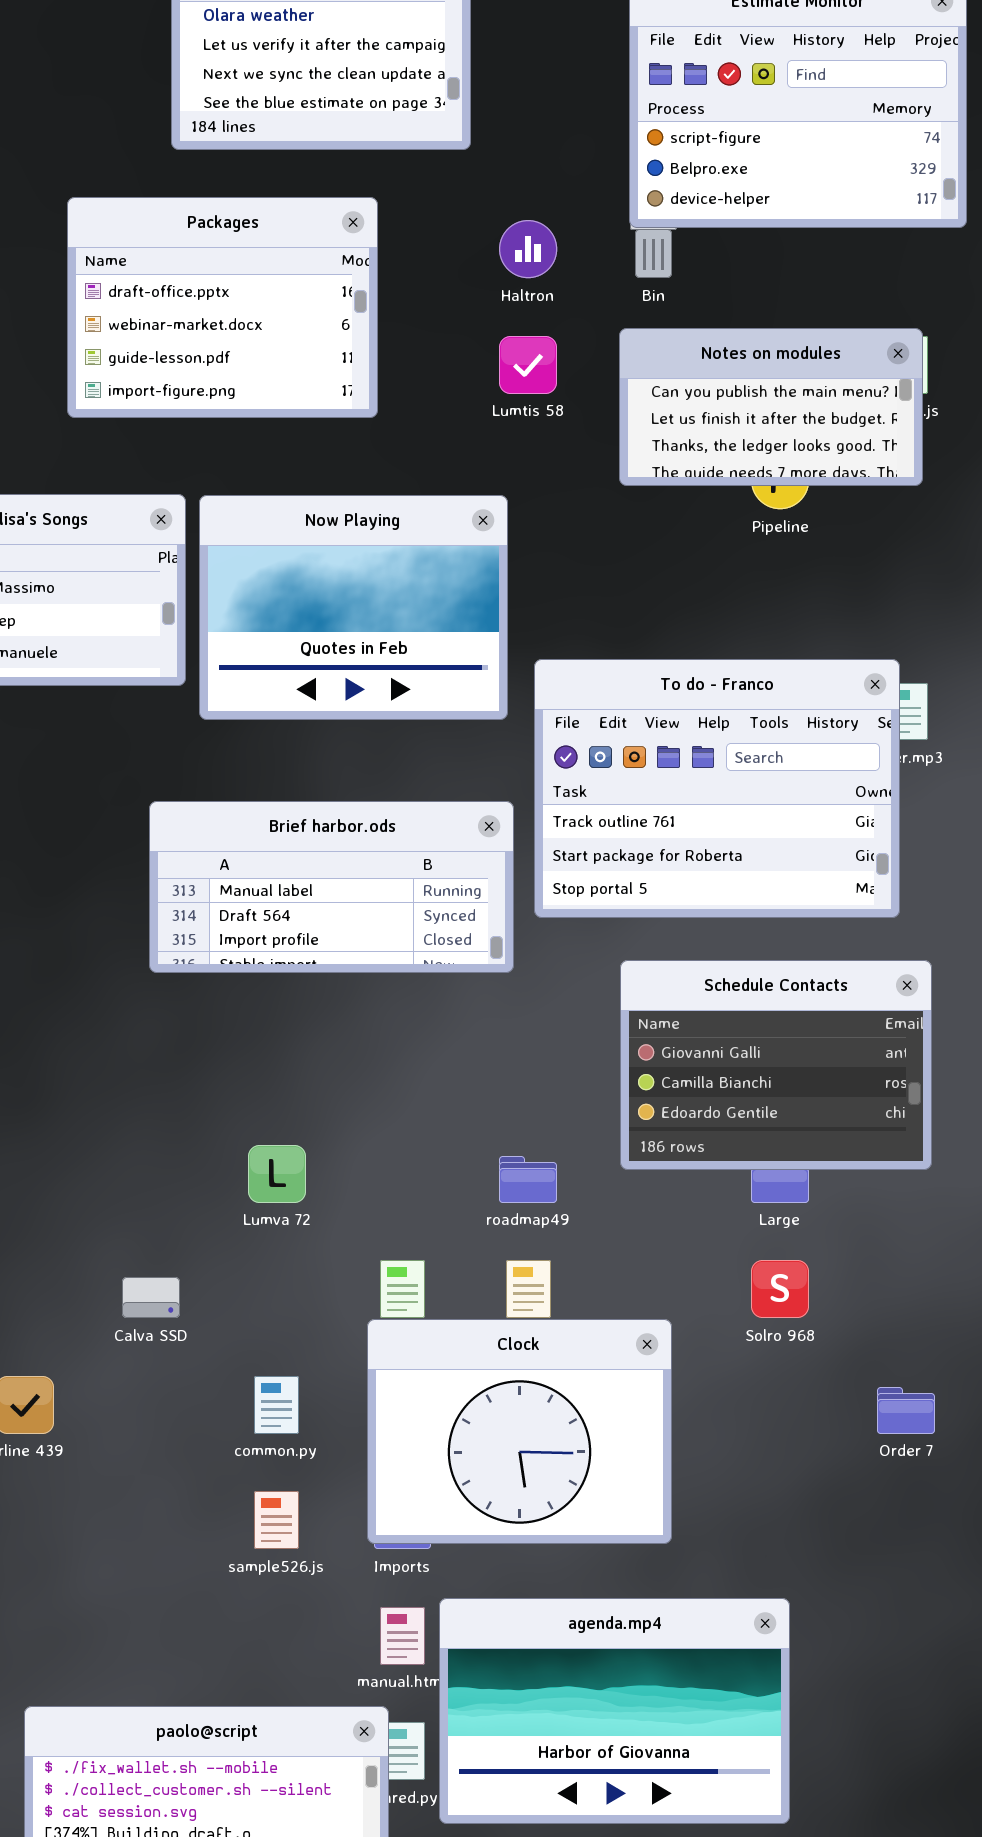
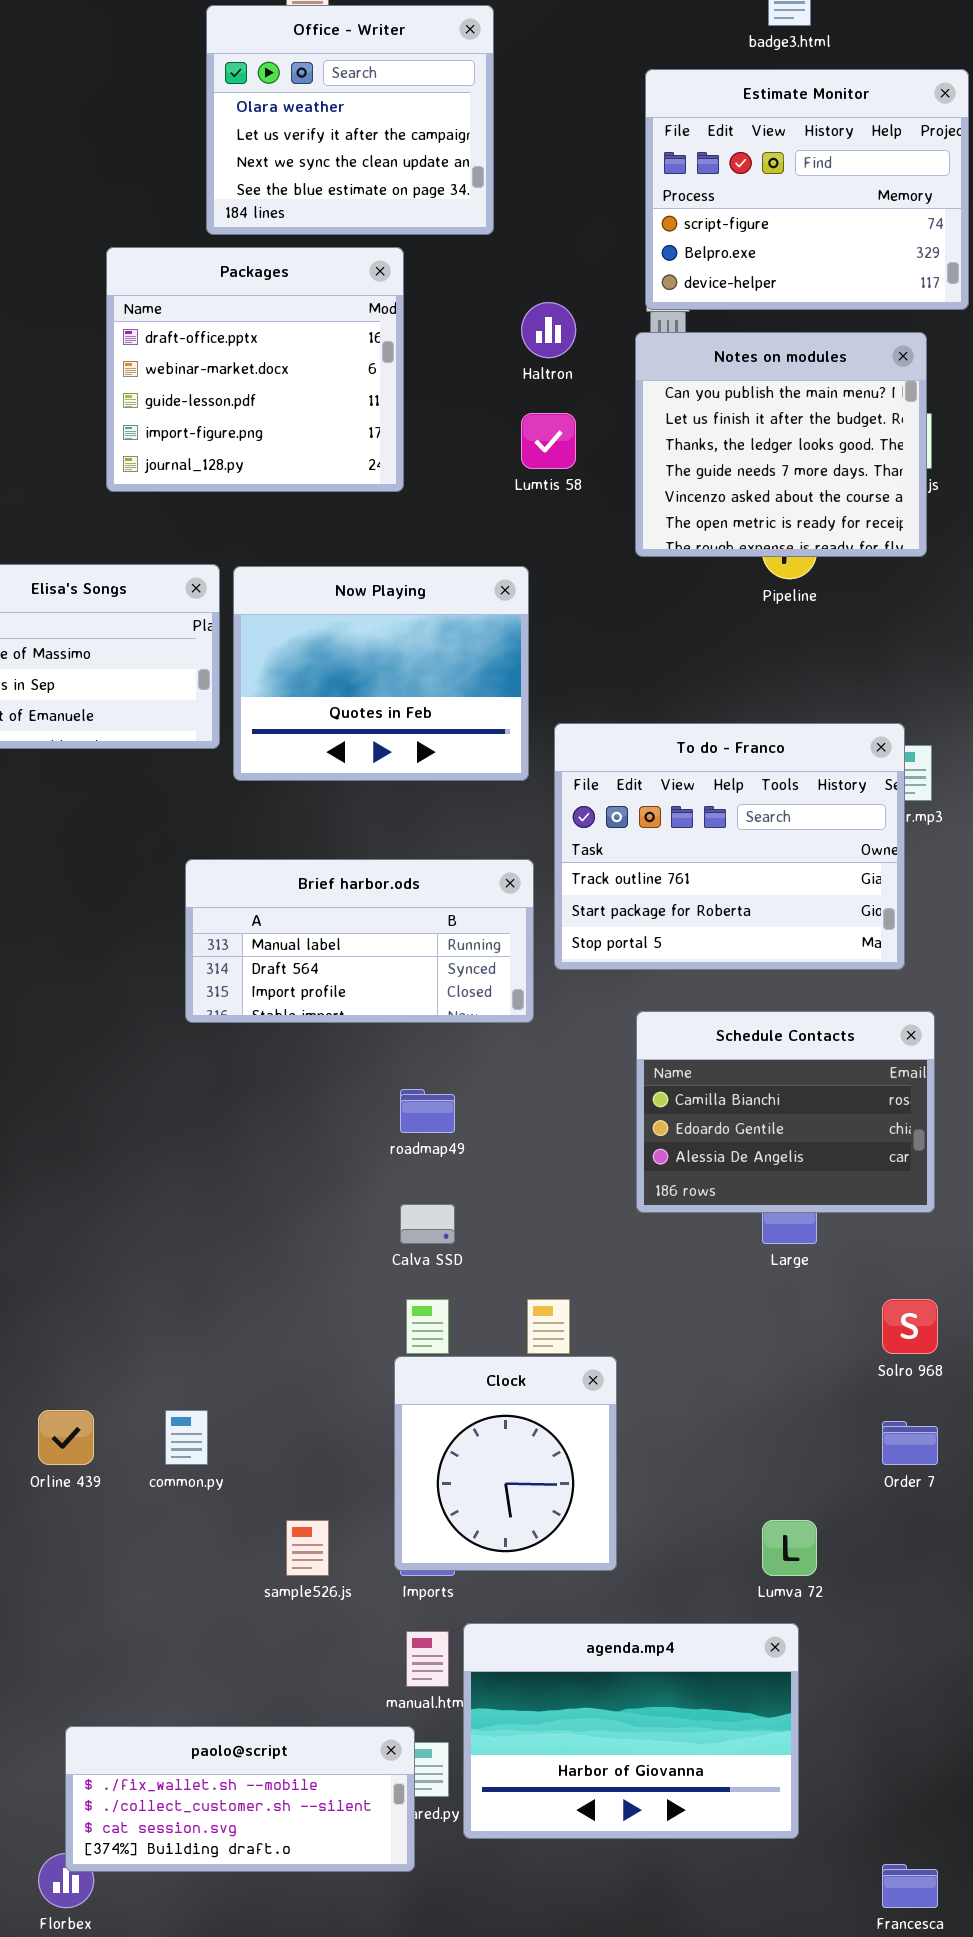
Packages: [67,197,378,418] -> [106,247,404,492], resized
Notes on modules: [619,328,923,486] -> [635,332,927,557], resized
Schedule Contacts: [620,960,932,1170] -> [636,1011,935,1213], scrolled down 1 row
Lumva 72: [248,1145,306,1203] -> [762,1520,817,1576], moved
roadmap49: [499,1156,557,1203] -> [400,1089,455,1133], moved
Solro 968: [751,1260,809,1318] -> [882,1299,938,1354], moved
Calva SSD: [122,1277,180,1318] -> [400,1204,455,1244], moved
Clock: [367,1319,672,1544] -> [394,1356,617,1571], resized
common.py: [254,1376,299,1434] -> [165,1410,208,1465], moved

